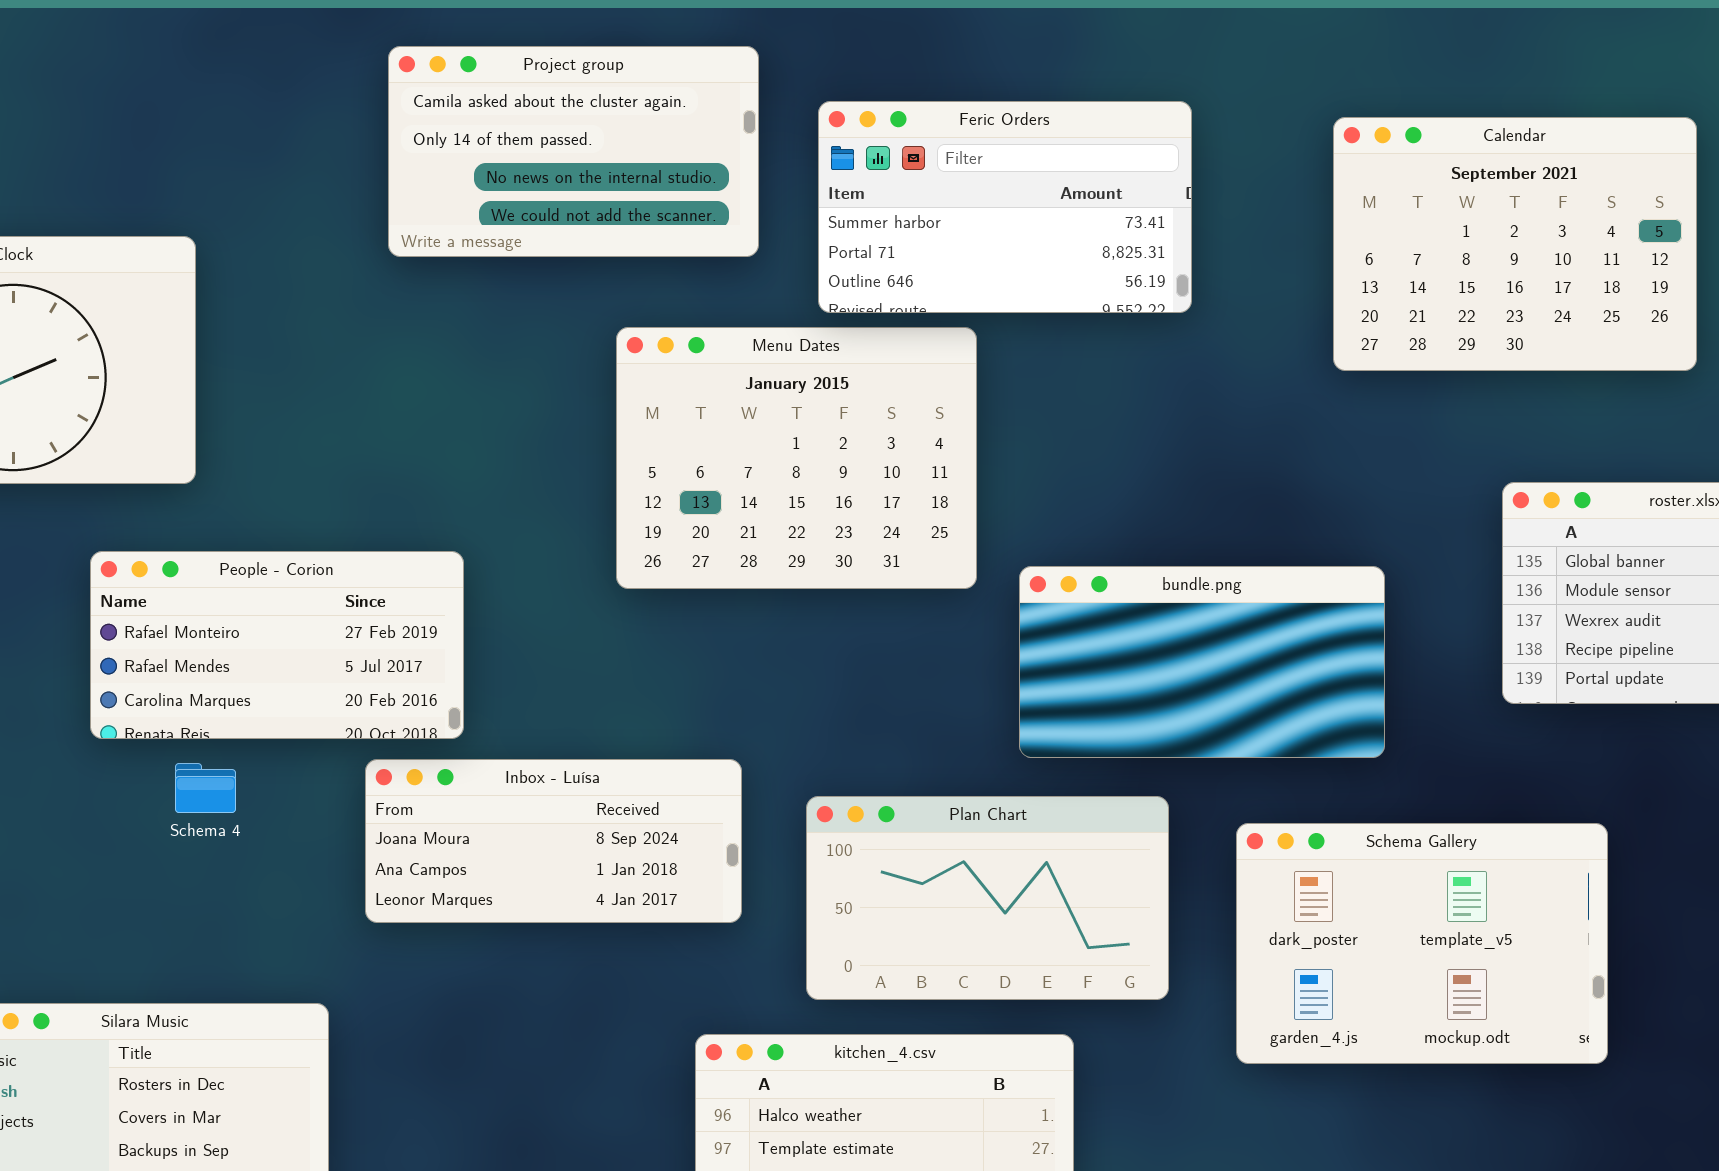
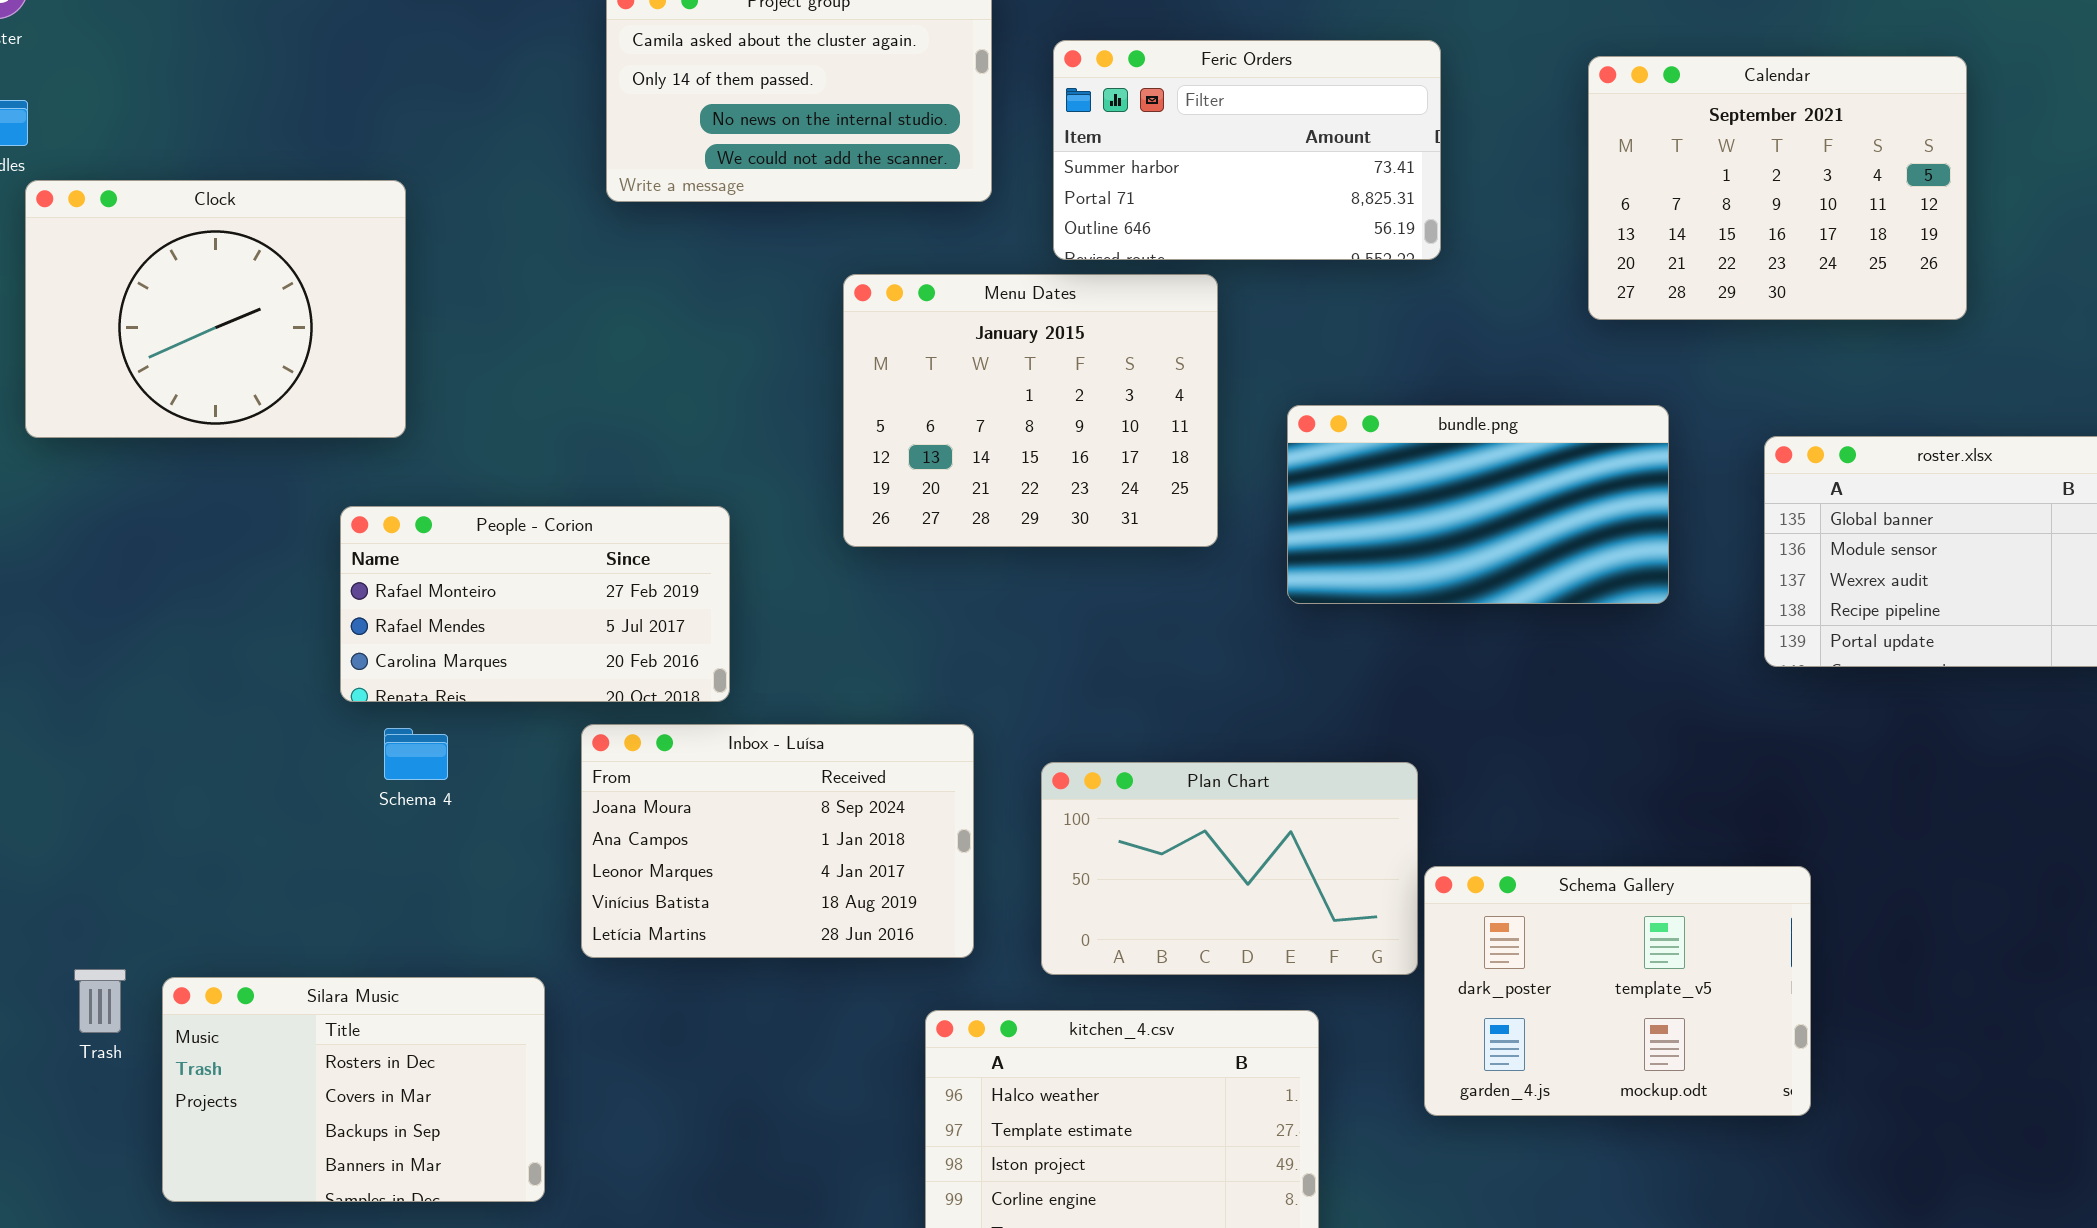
People - Corion: [90,551,464,739] -> [340,506,730,702], moved
bundle.png: [1019,566,1385,758] -> [1287,405,1669,604], moved
Inbox - Luísa: [365,759,742,923] -> [581,724,974,958], resized
Schema Gallery: [1236,823,1608,1064] -> [1424,866,1811,1116], moved

